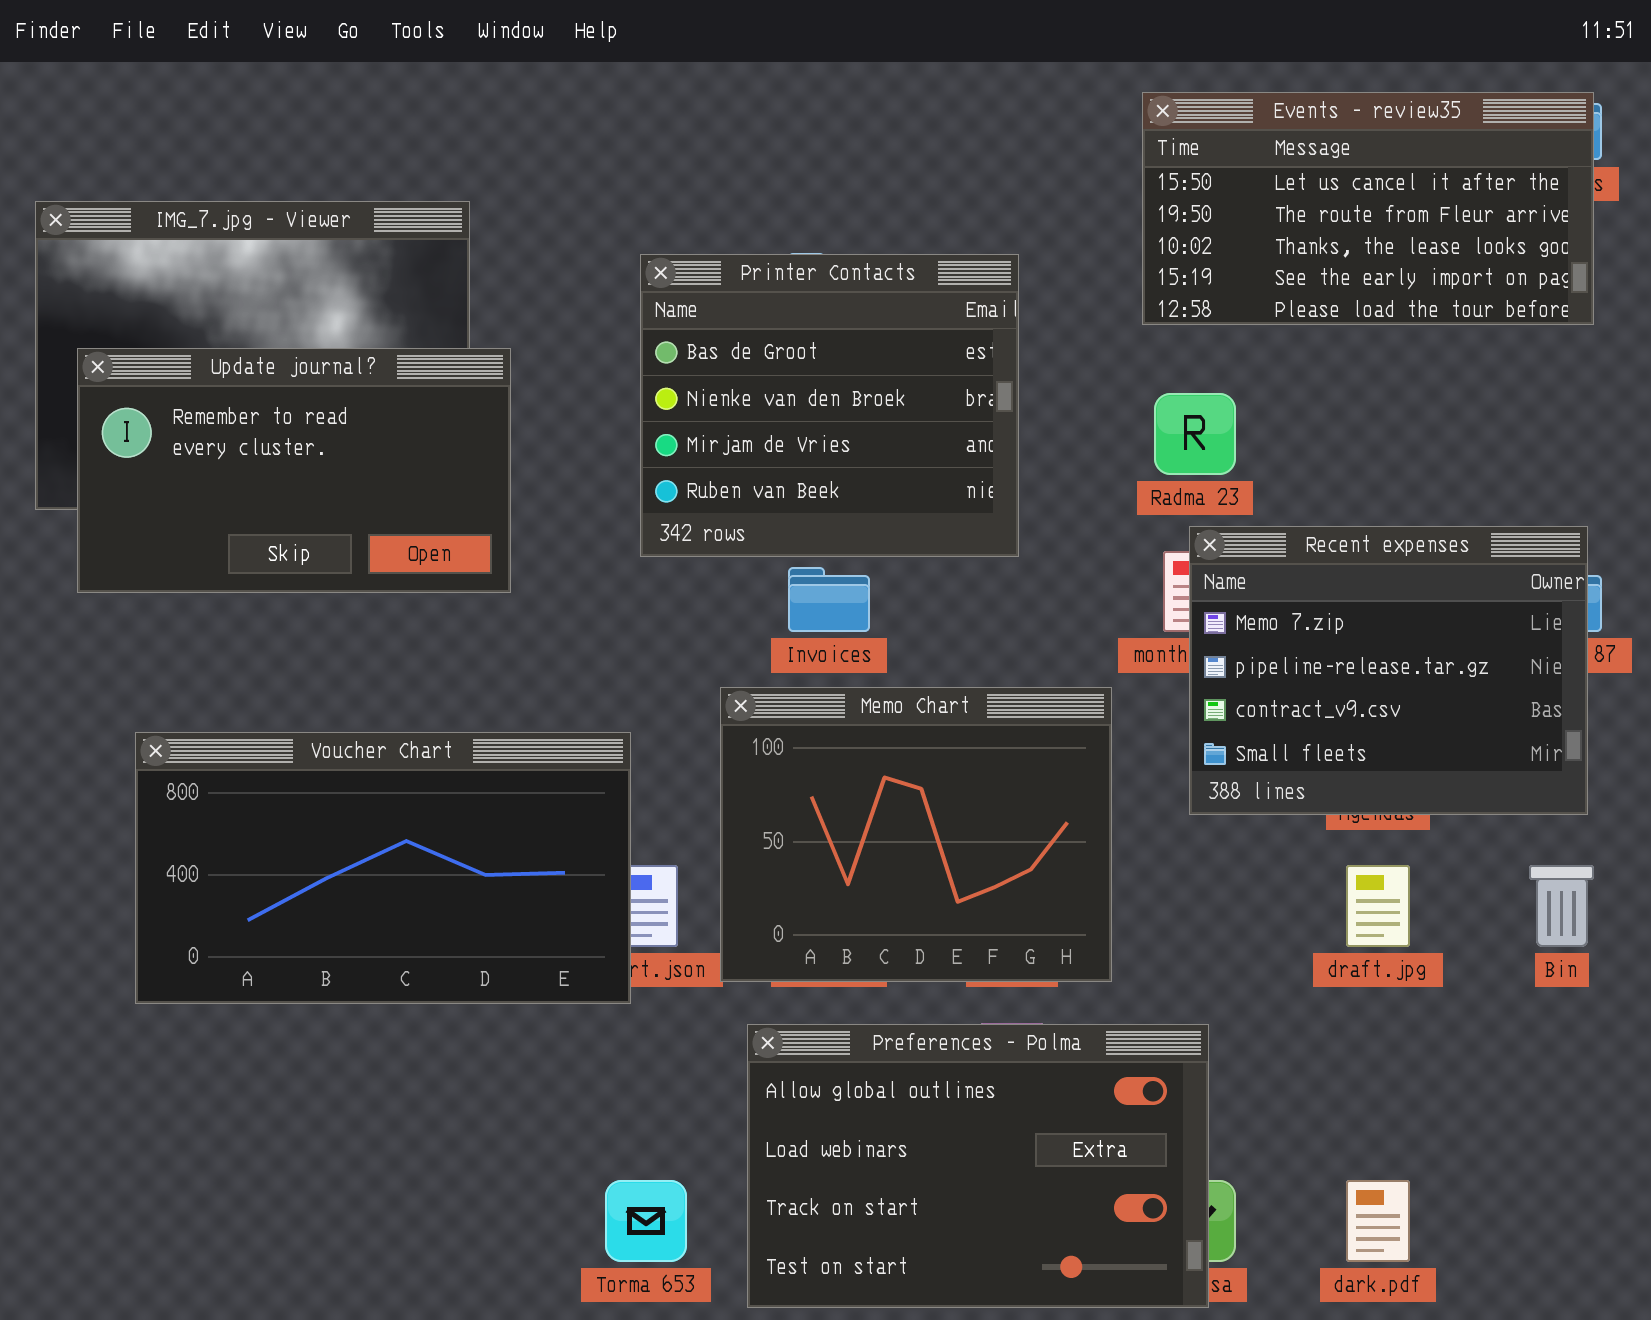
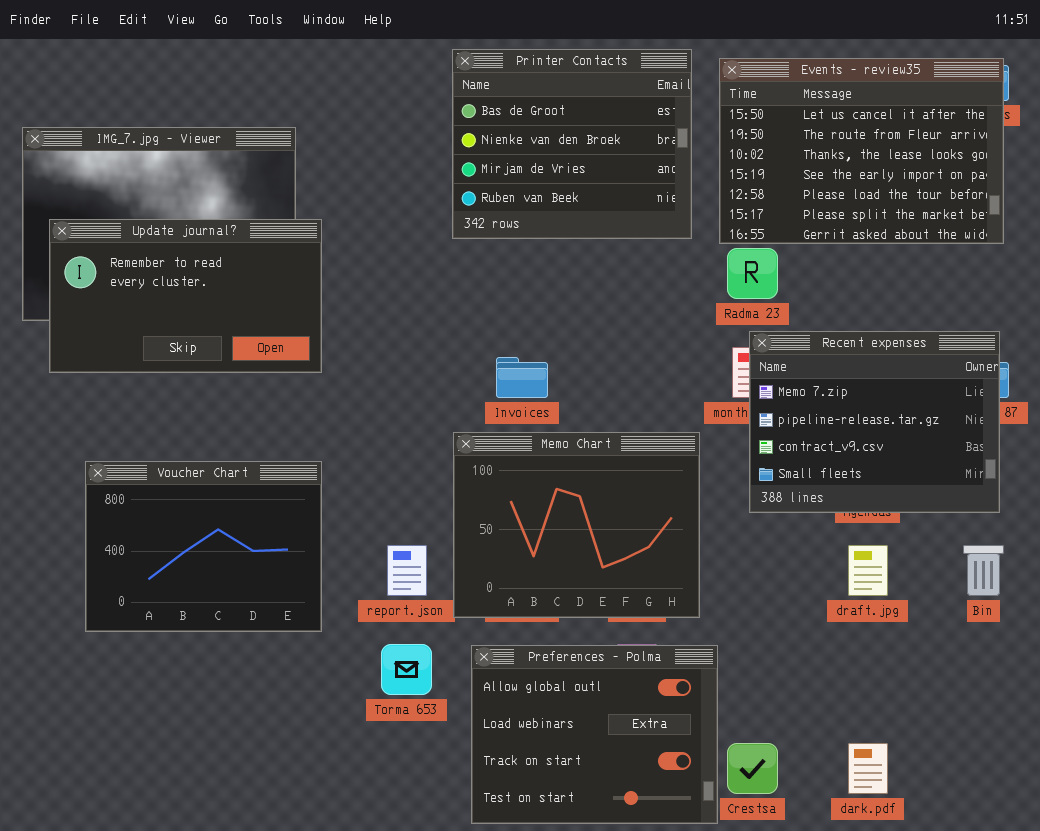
Events - review35: [1142,92,1594,325] -> [719,58,1004,244], resized
Printer Contacts: [640,254,1019,557] -> [452,49,692,239], moved
Voucher Chart: [135,732,631,1004] -> [85,461,322,632], resized
Preferences - Polma: [747,1024,1209,1308] -> [471,645,718,824], resized
Torma 653: [605,1180,687,1262] -> [381,644,432,695], moved

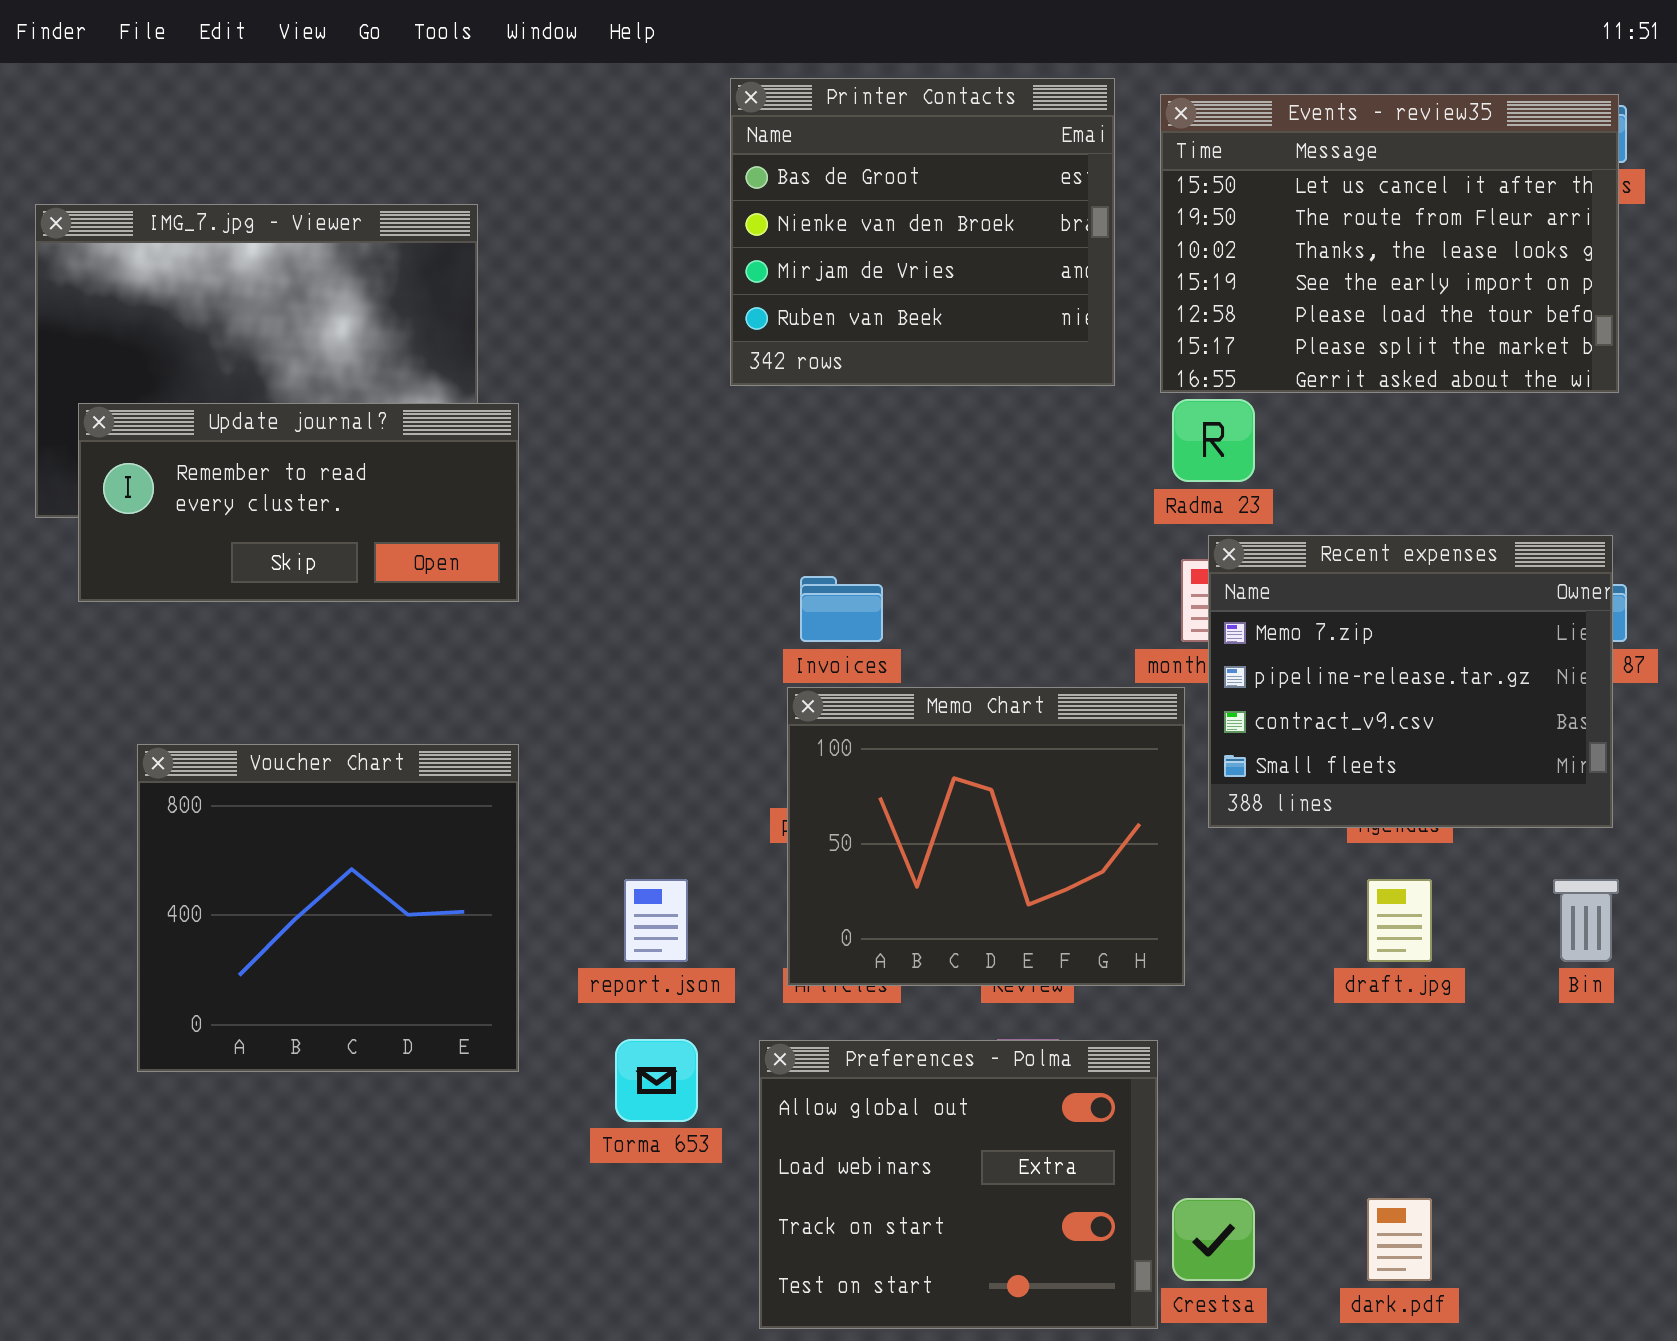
Update journal?: [49,219,322,373] -> [78,403,519,602], resized
Memo Chart: [453,432,700,618] -> [787,687,1185,986], moved
Voucher Chart: [85,461,322,632] -> [137,744,519,1072], resized

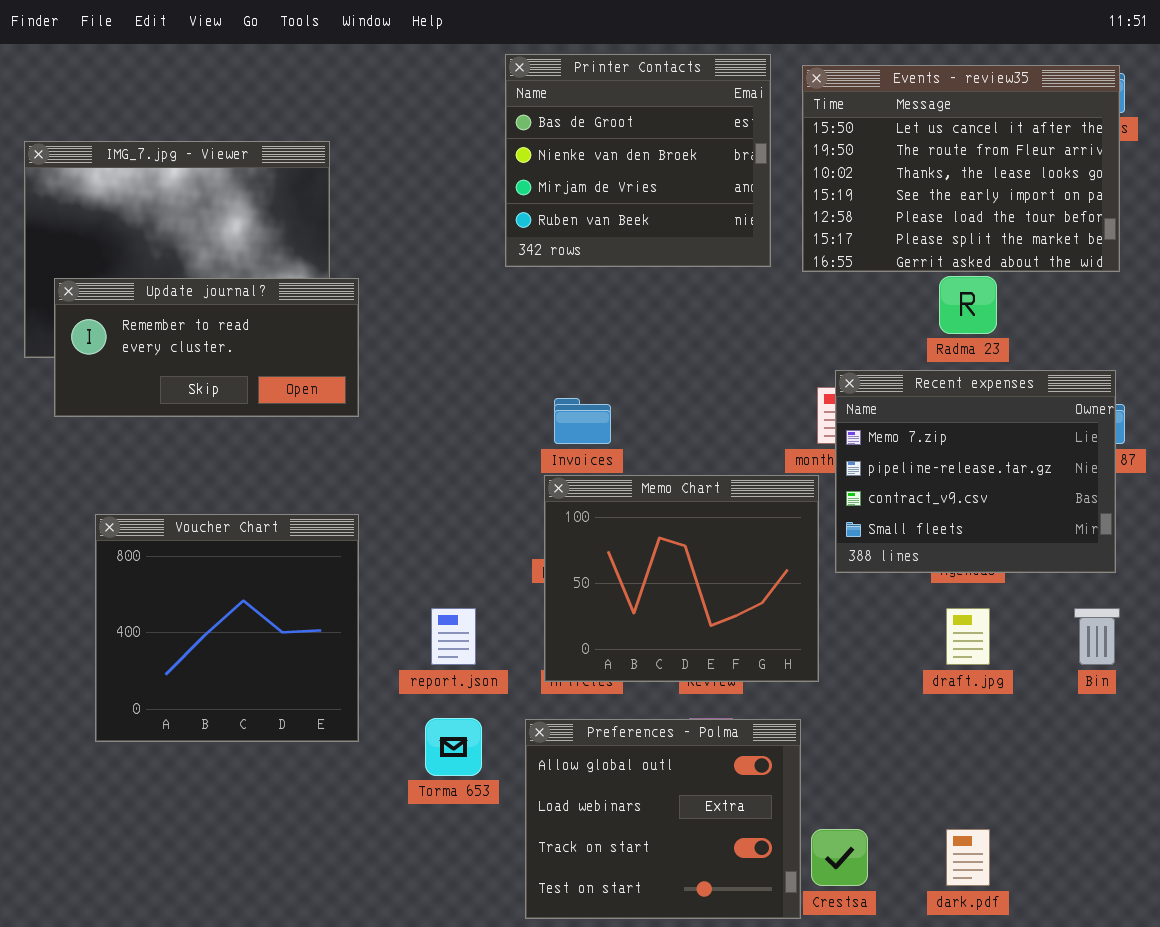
Radma 23: [1172,399,1255,482] -> [939,276,997,334], moved

